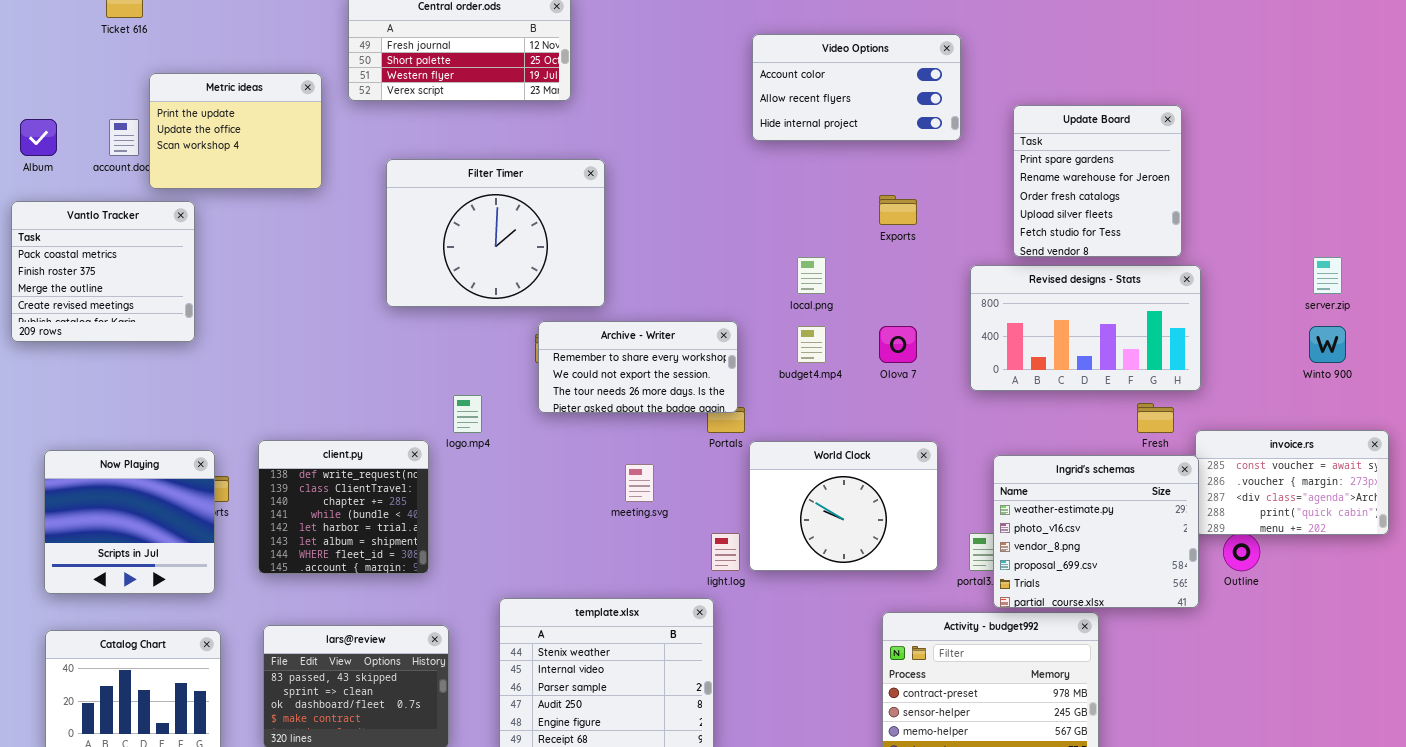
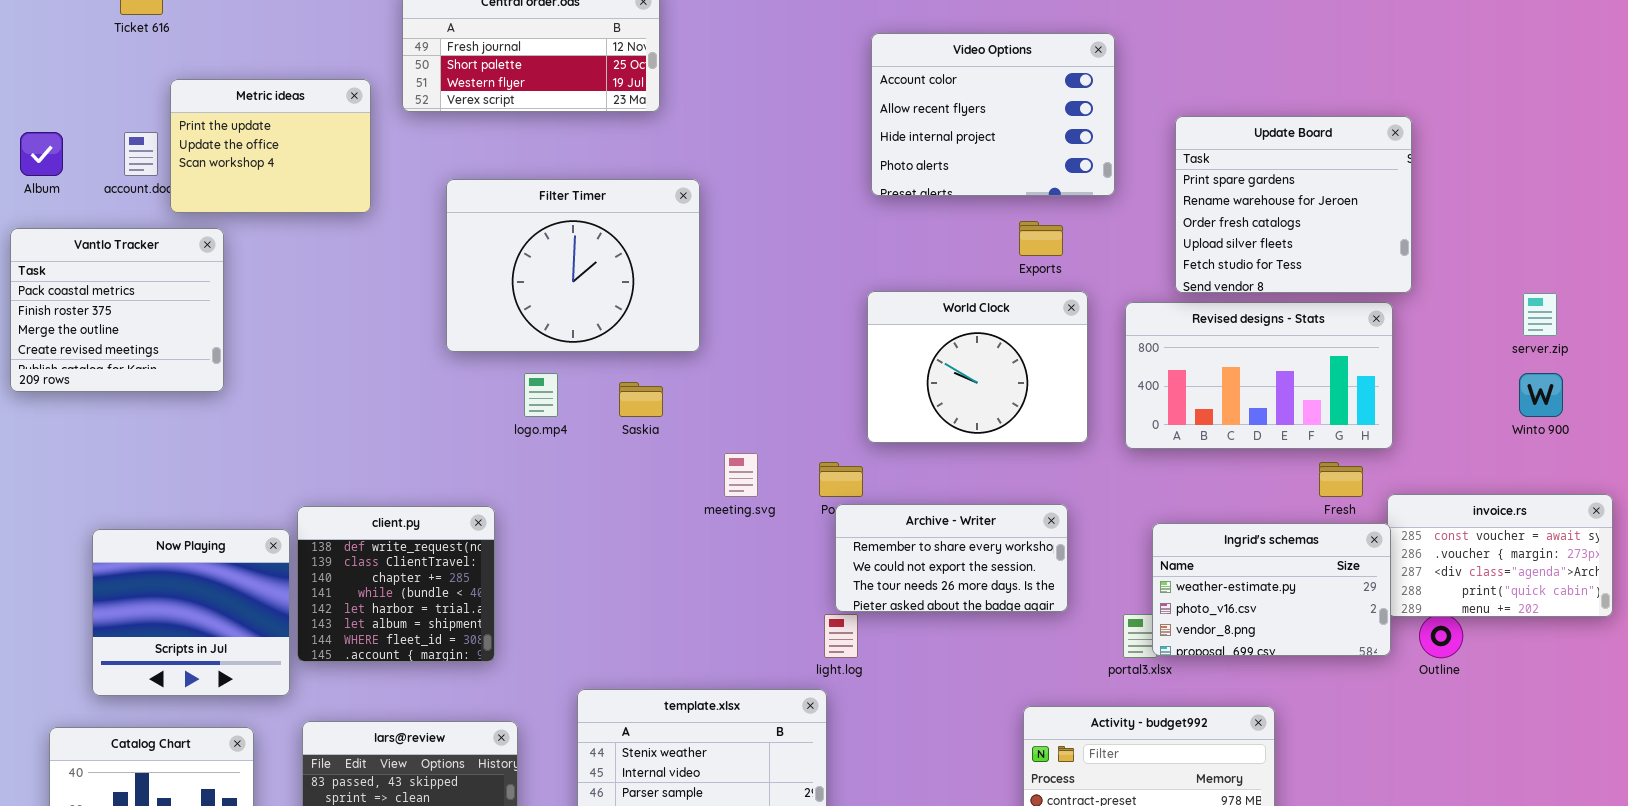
Video Options: [752,34,961,141] -> [871,33,1115,196], resized
Update Board: [1013,105,1182,257] -> [1175,116,1412,293], resized
Archive - Writer: [538,321,738,413] -> [835,504,1068,612], moved
logo.mp4: [453,395,482,433] -> [524,373,558,417], moved
World Clock: [749,441,938,571] -> [867,291,1088,443], moved
Now Playing: [44,450,215,594] -> [92,529,290,696], moved
Ingrid's schemas: [993,455,1199,608] -> [1152,523,1391,656], resized
meeting.svg: [625,464,654,502] -> [724,453,758,497], moved

